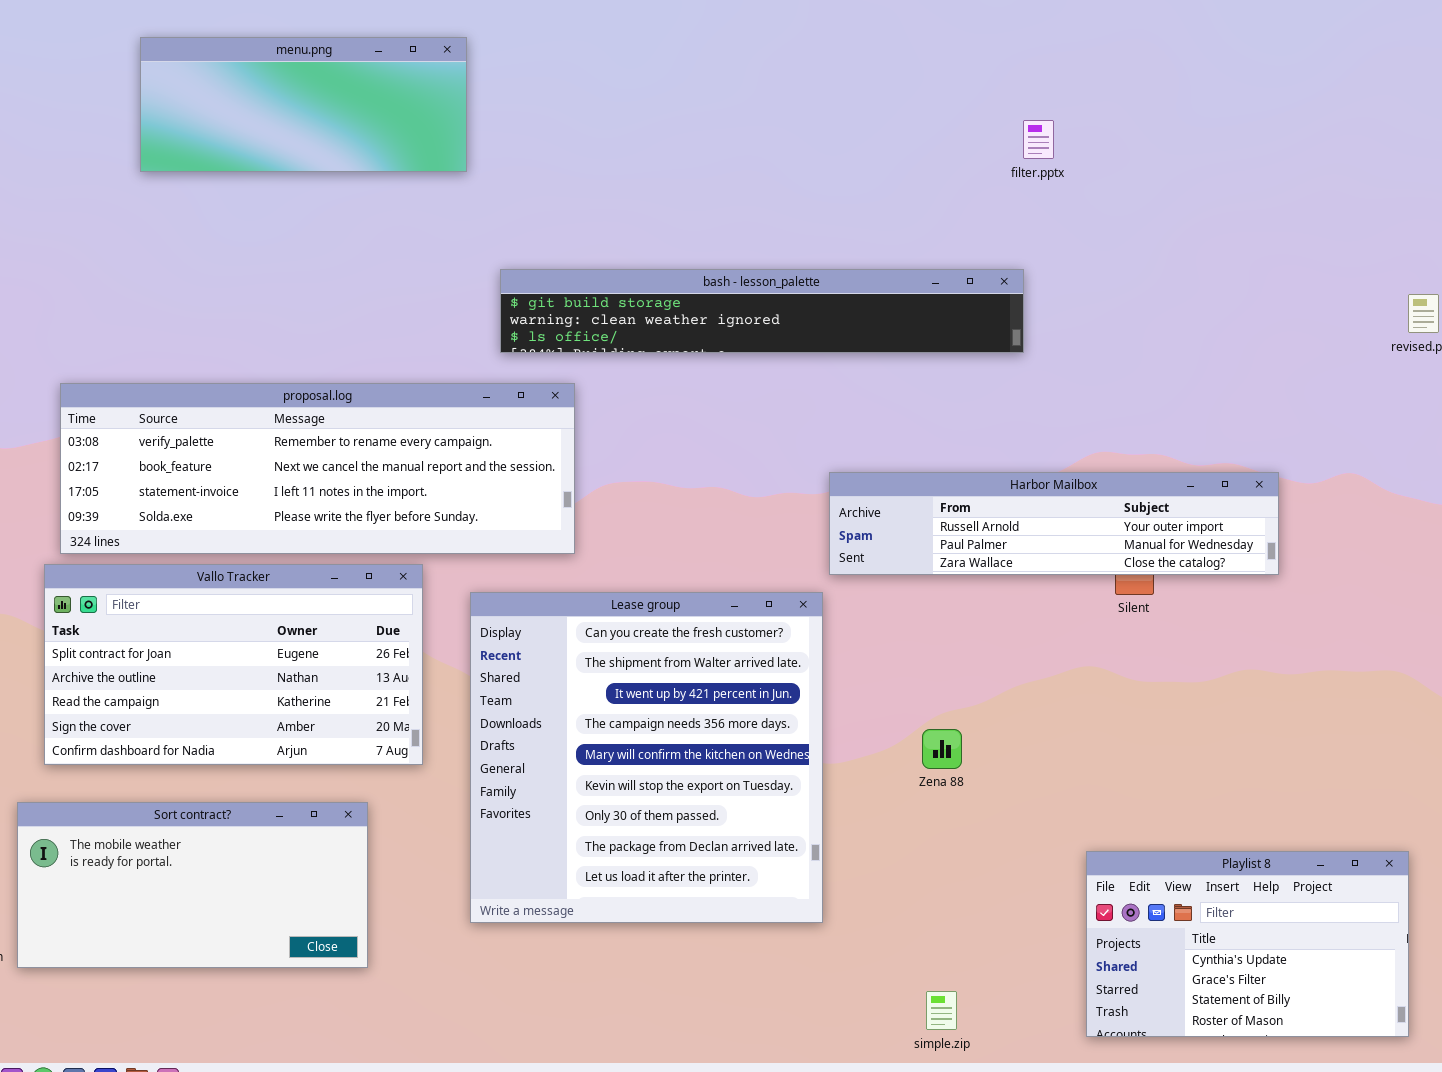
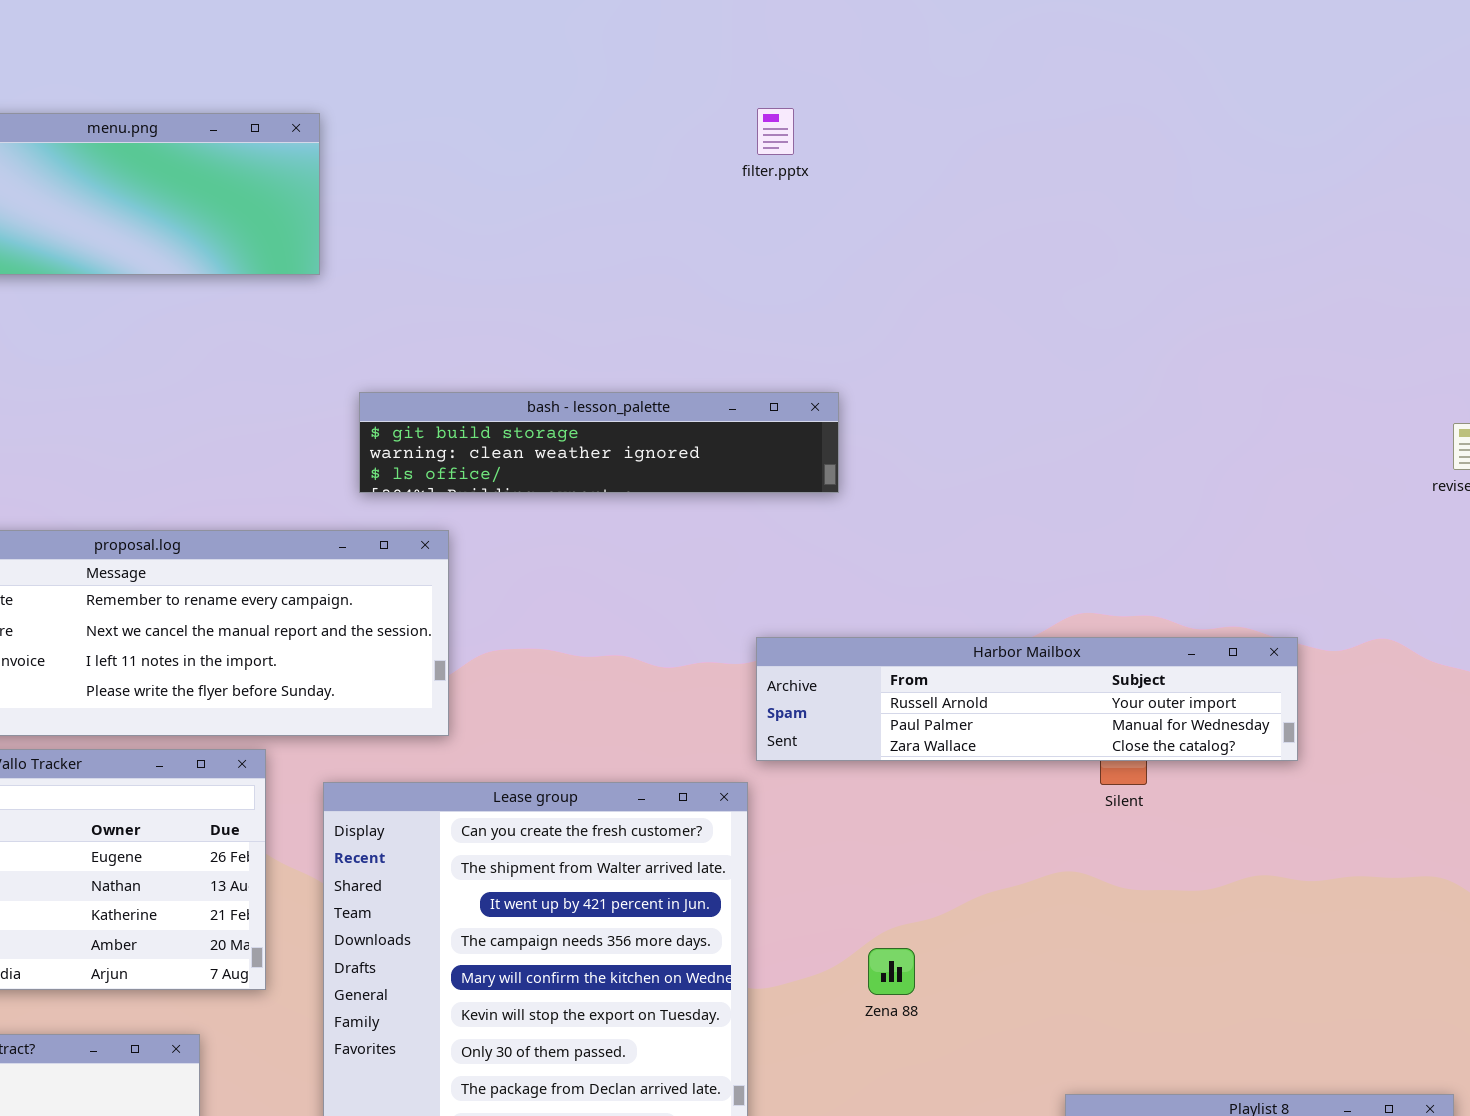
filter.pptx: [1023,120,1054,159] -> [757,108,794,155], moved
bash - lesson_palette: [500,269,1024,353] -> [359,392,839,493], resized

